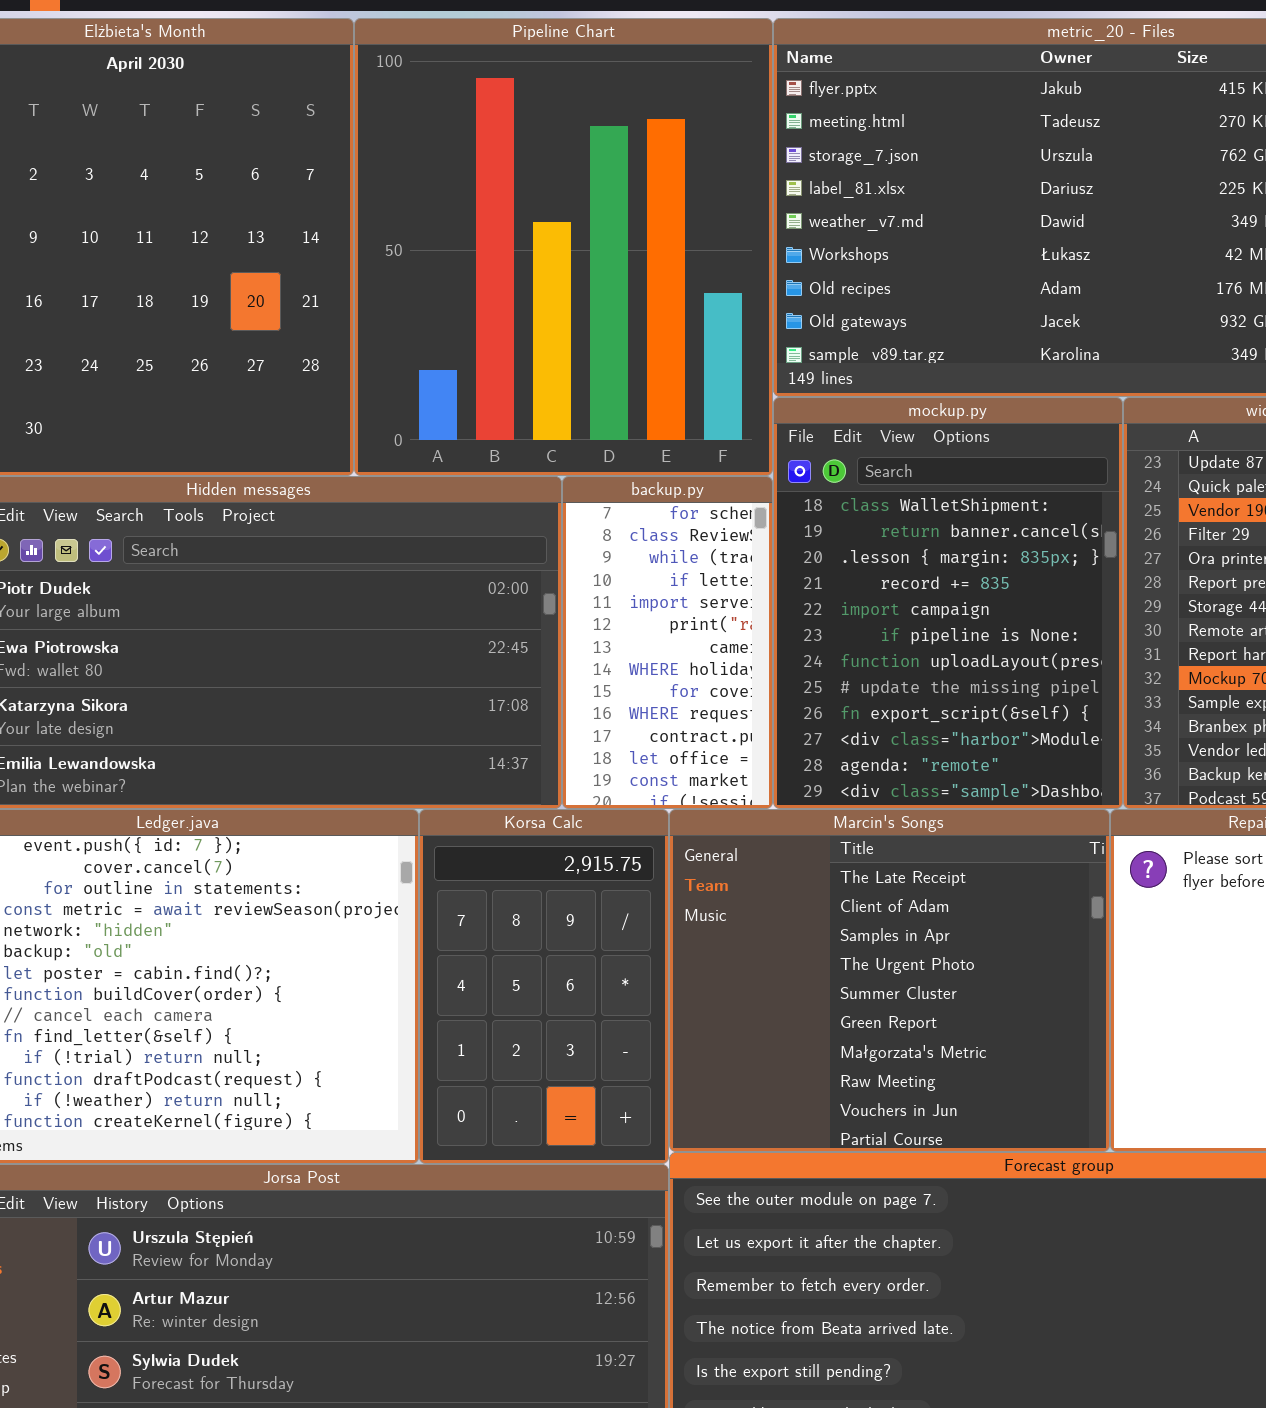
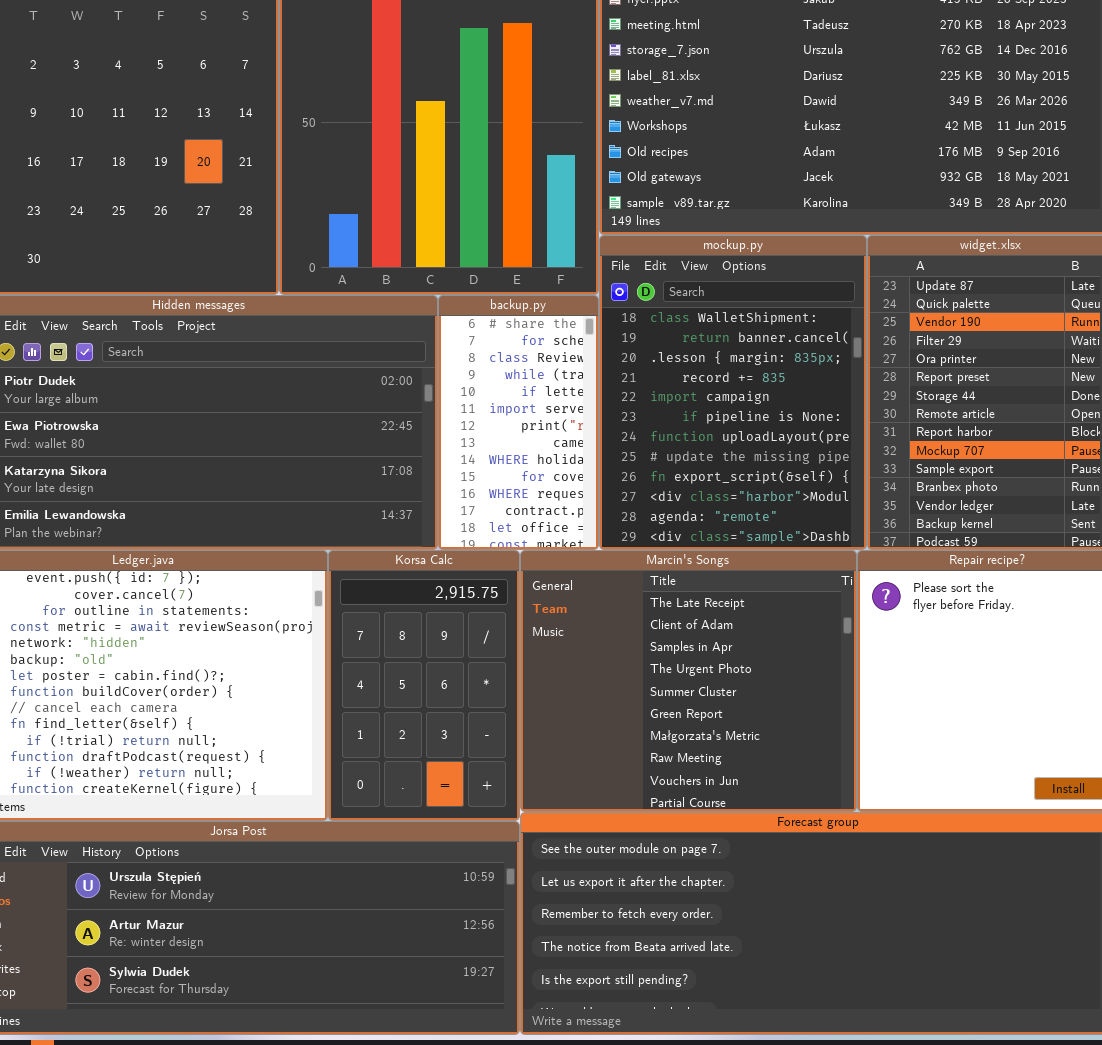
backup.py: [562,476,773,809] -> [438,295,599,550], scrolled up 1 row

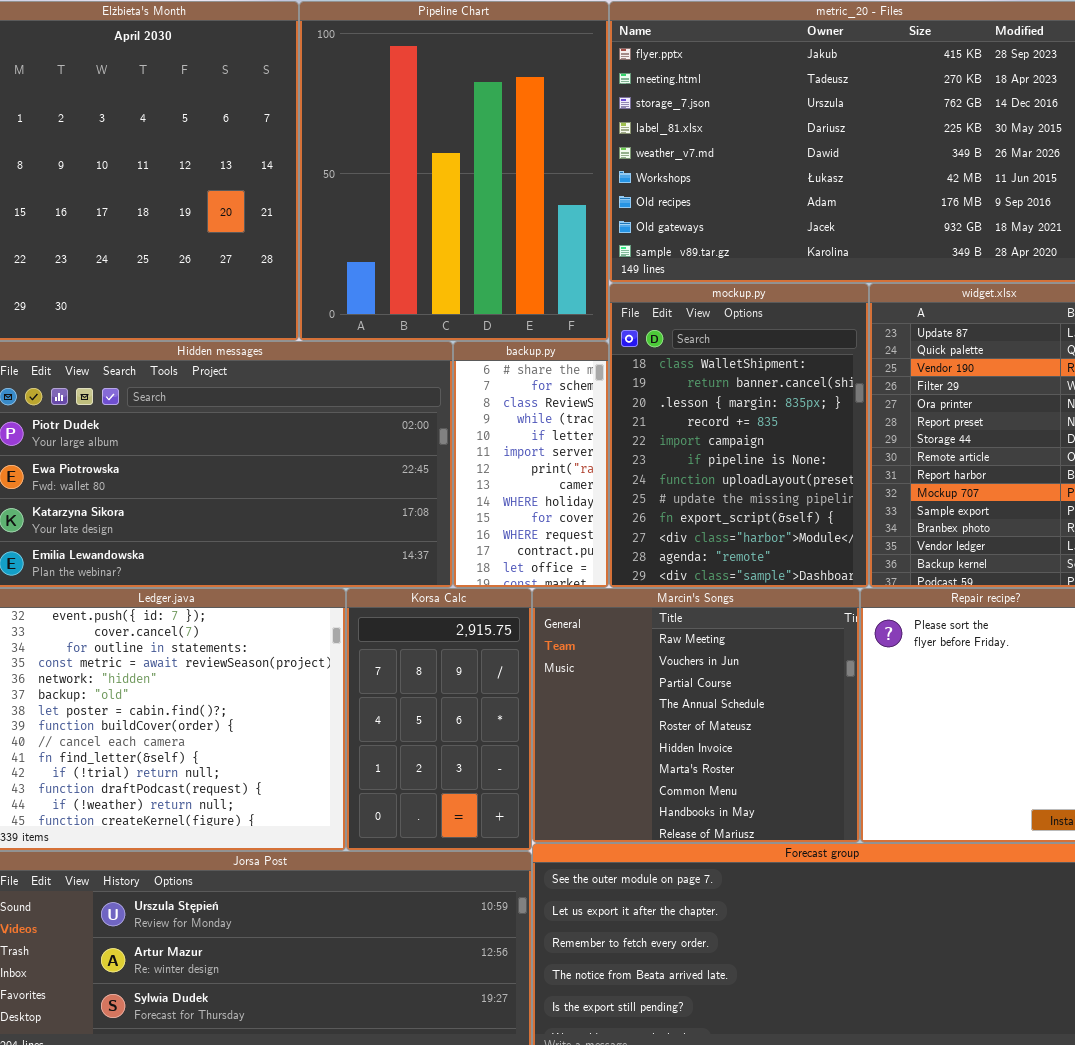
Marcin's Songs: [520,550,857,812] -> [532,588,860,843], scrolled down 7 rows

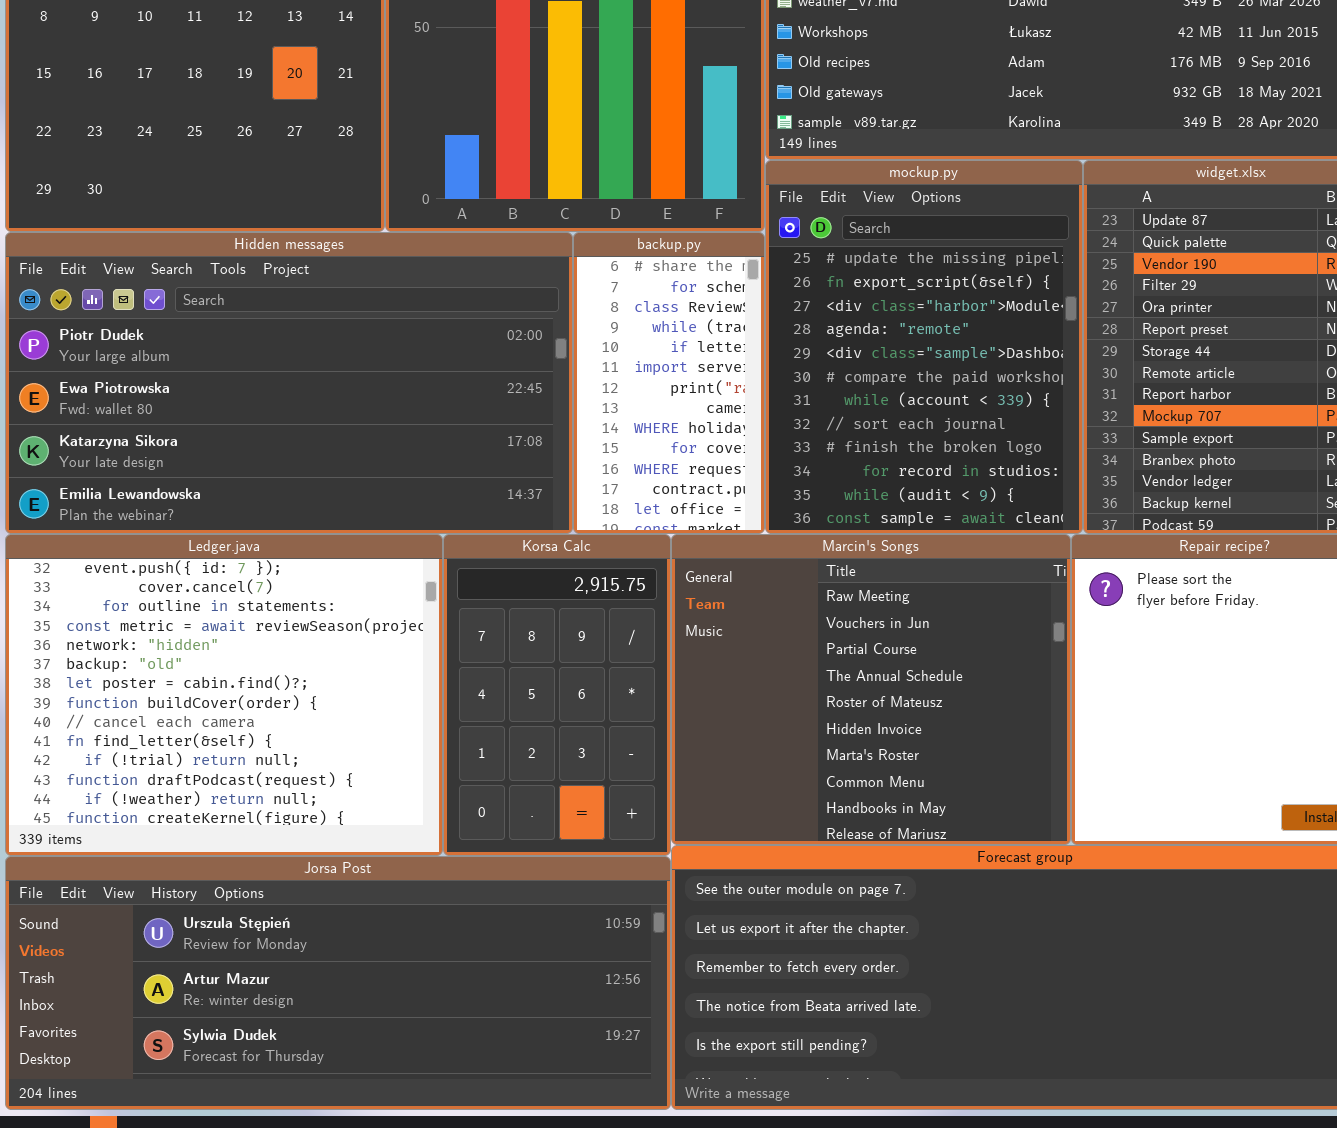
mockup.py: [609,283,869,588] -> [765,160,1083,534], scrolled down 7 rows

